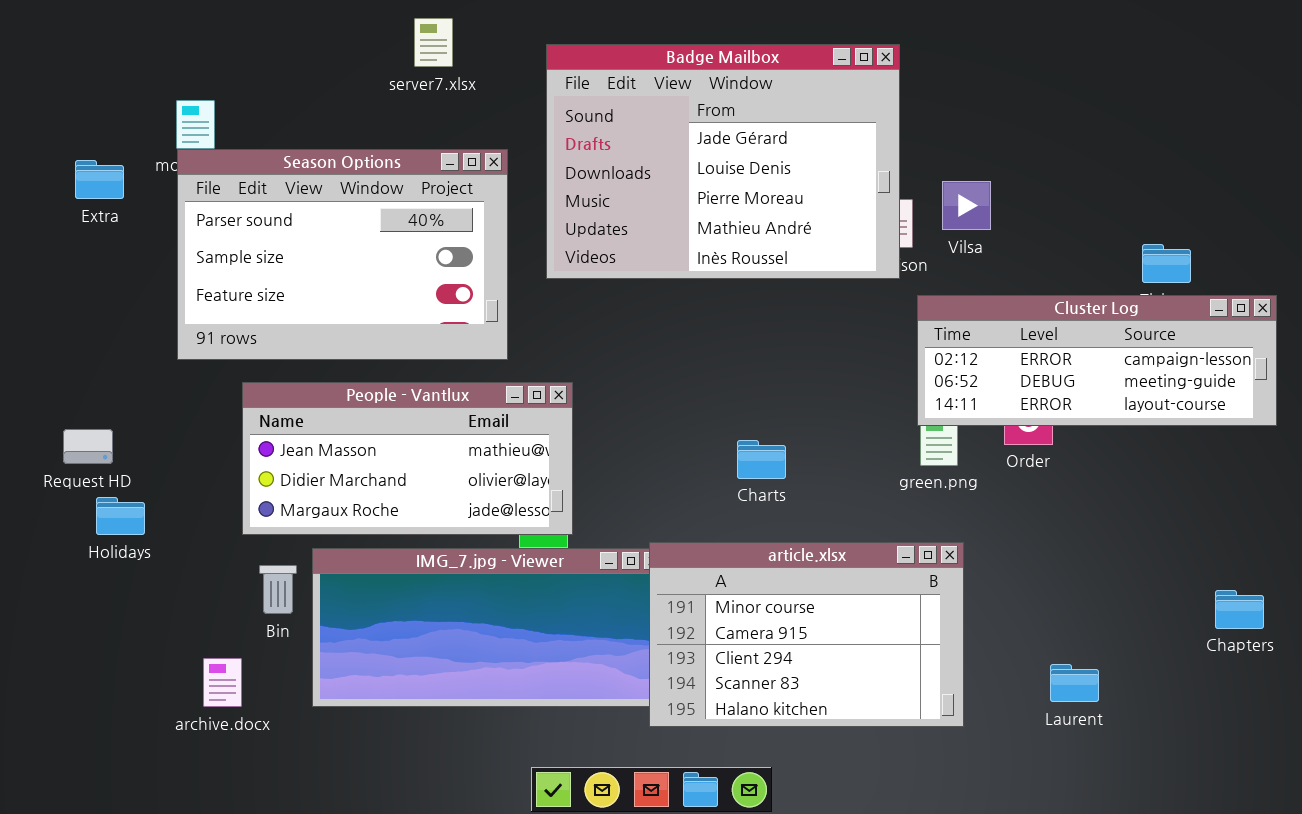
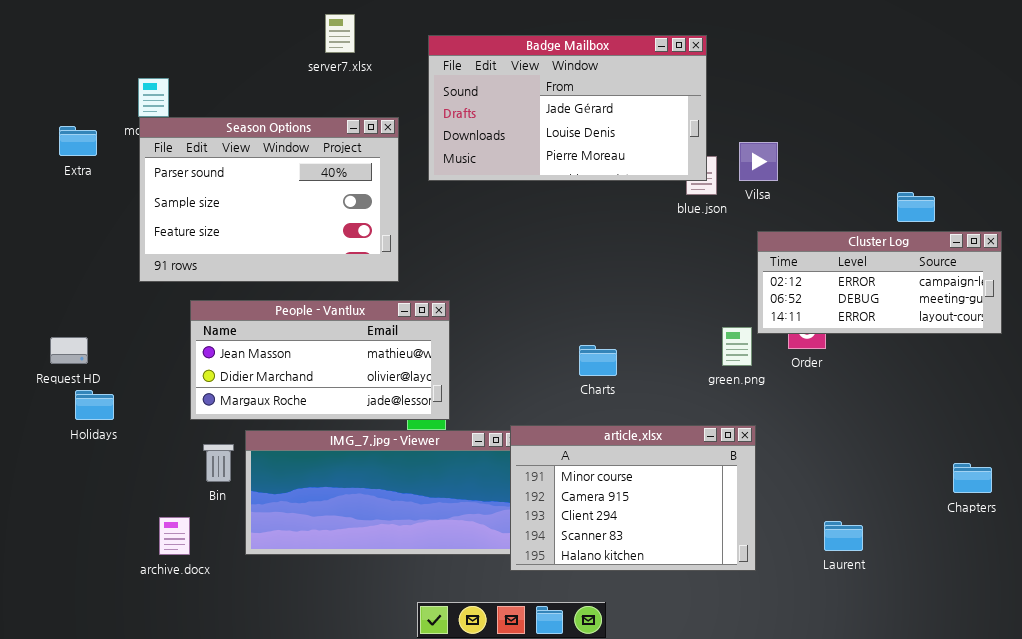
Badge Mailbox: [546,44,900,279] -> [428,35,707,181], resized
Cluster Log: [917,295,1277,426] -> [757,231,1002,334], resized

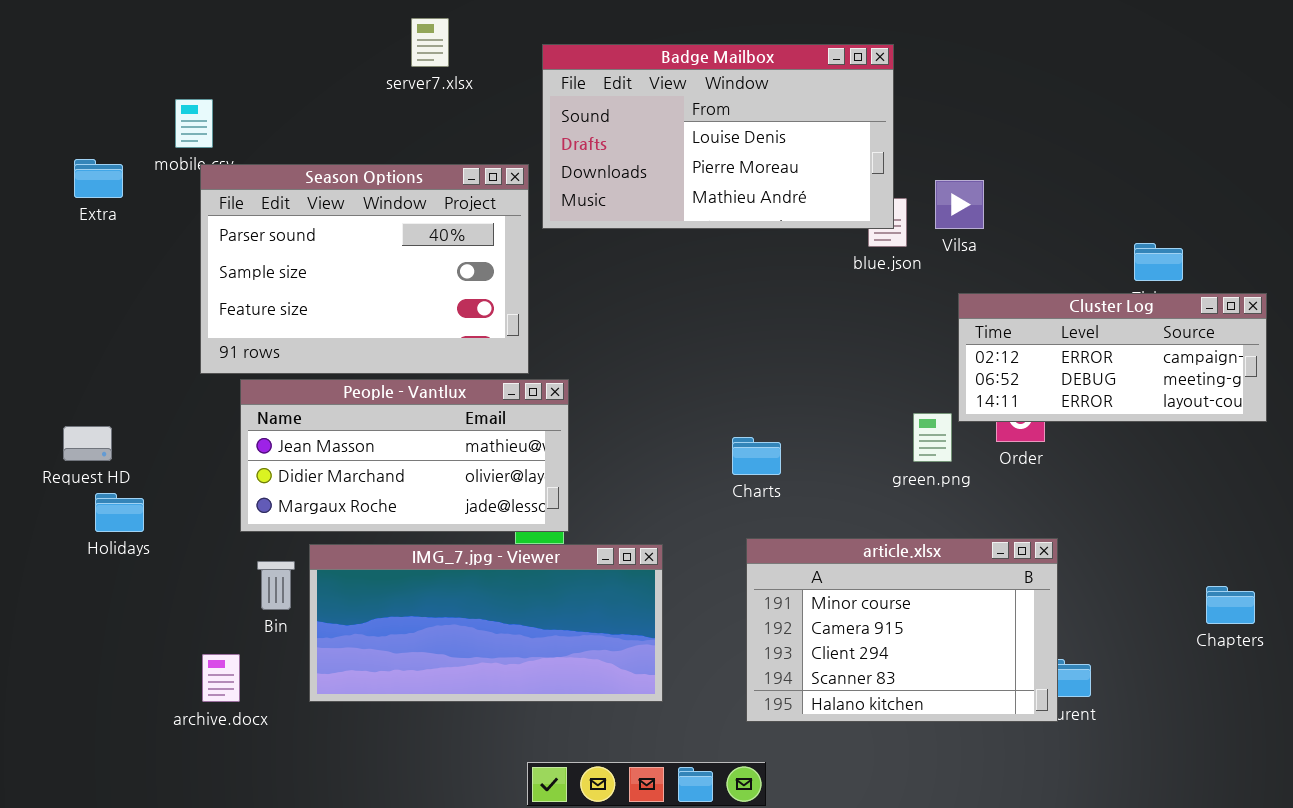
Badge Mailbox: [428,35,707,181] -> [542,44,894,229], scrolled down 1 row
Season Options: [139,117,399,282] -> [200,164,529,374], moved
article.xlsx: [510,425,756,571] -> [746,538,1058,722], moved

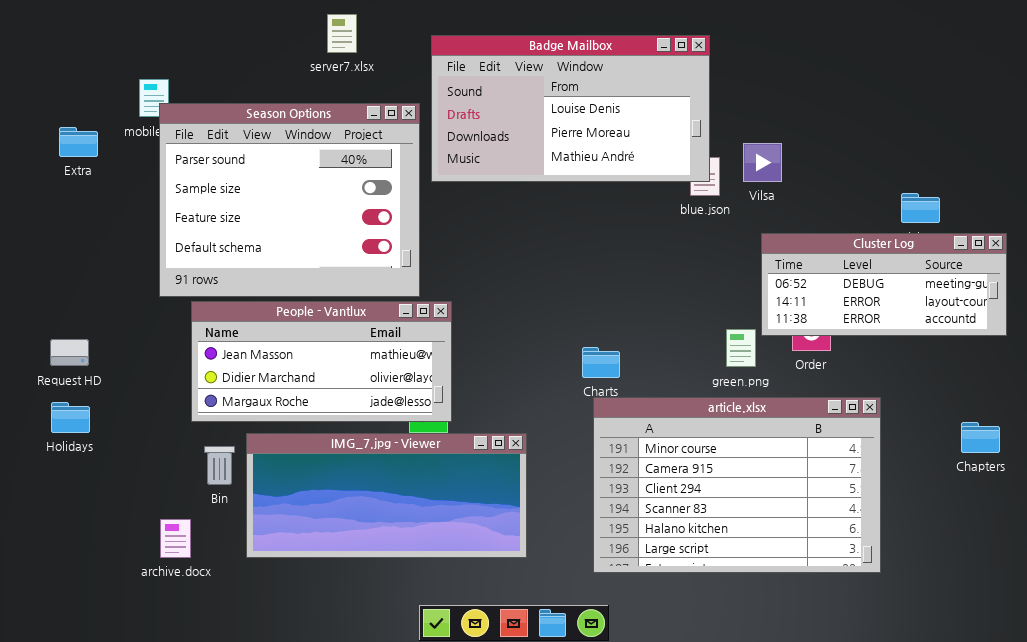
Season Options: [200,164,529,374] -> [159,103,420,297], resized
Cluster Log: [958,293,1267,422] -> [761,233,1007,336], scrolled down 1 row
Holidays: [95,493,144,532] -> [51,402,90,433], moved
article.xlsx: [746,538,1058,722] -> [593,397,881,573], resized
Chapters: [1206,586,1255,624] -> [961,422,1000,453], moved

